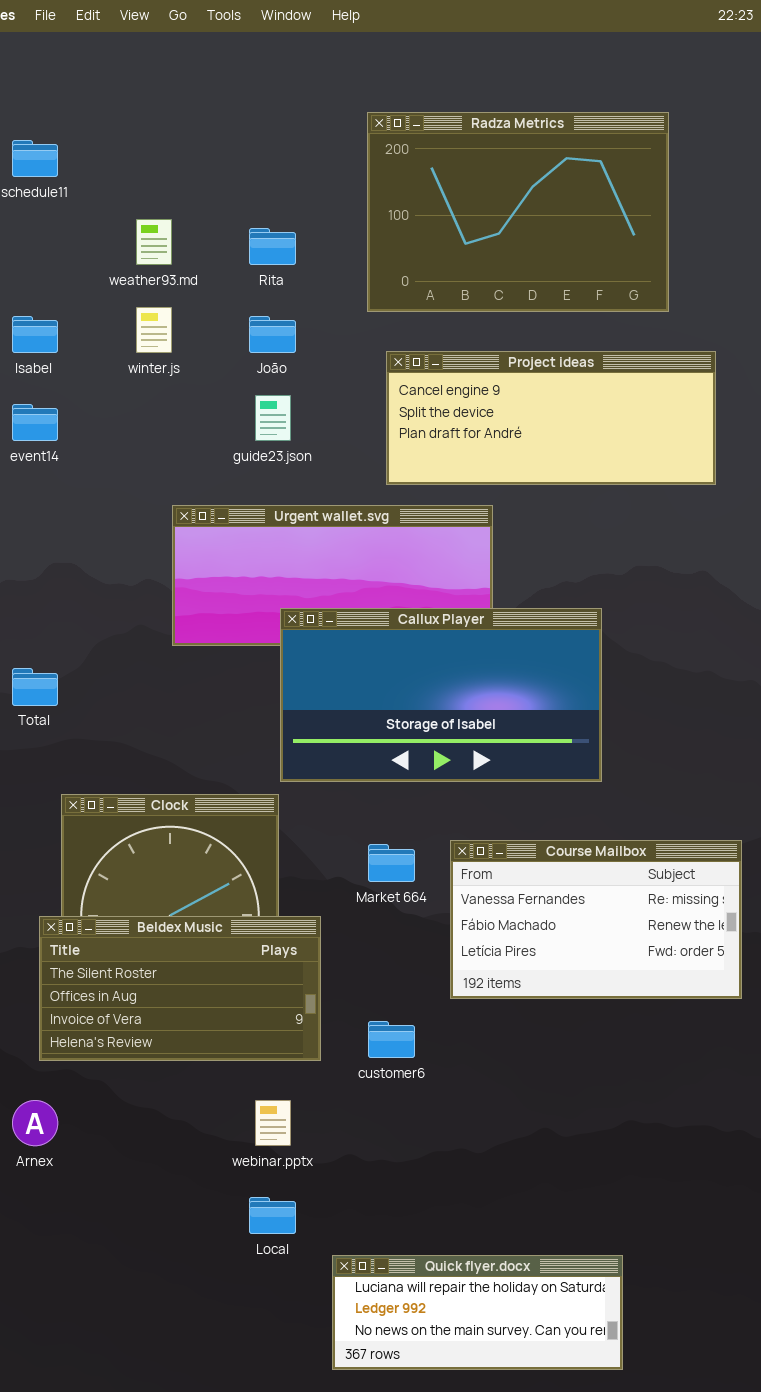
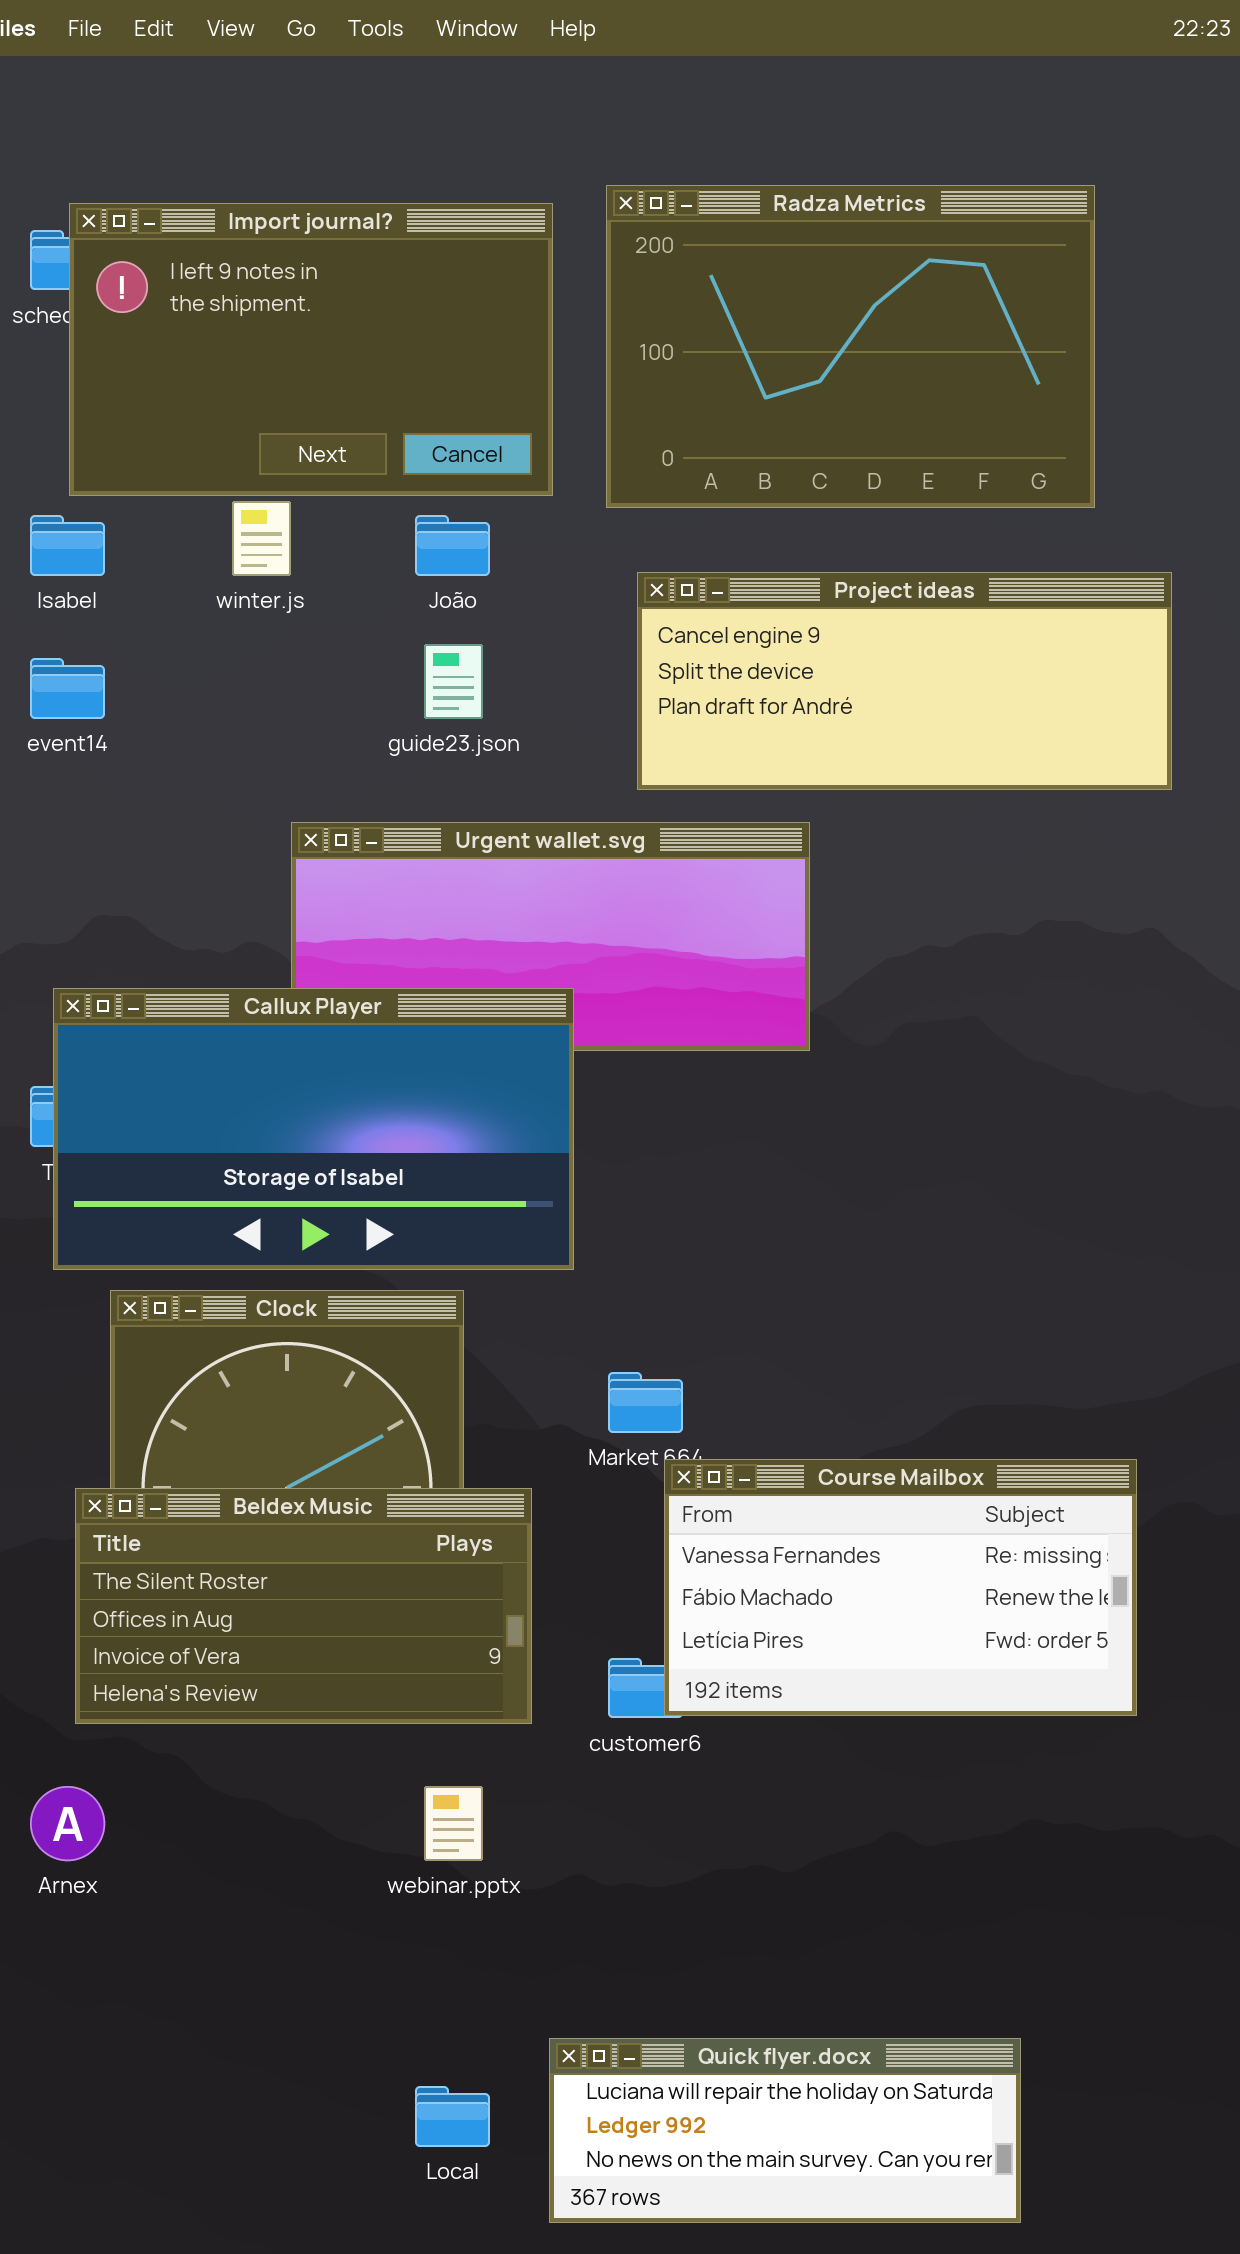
Import journal?: none -> [69,203,553,496], opened
Callux Player: [280,608,602,782] -> [53,988,574,1270], moved
Course Mailbox: [450,840,742,999] -> [664,1459,1137,1716], moved
Local: [249,1197,296,1234] -> [415,2086,490,2147], moved

